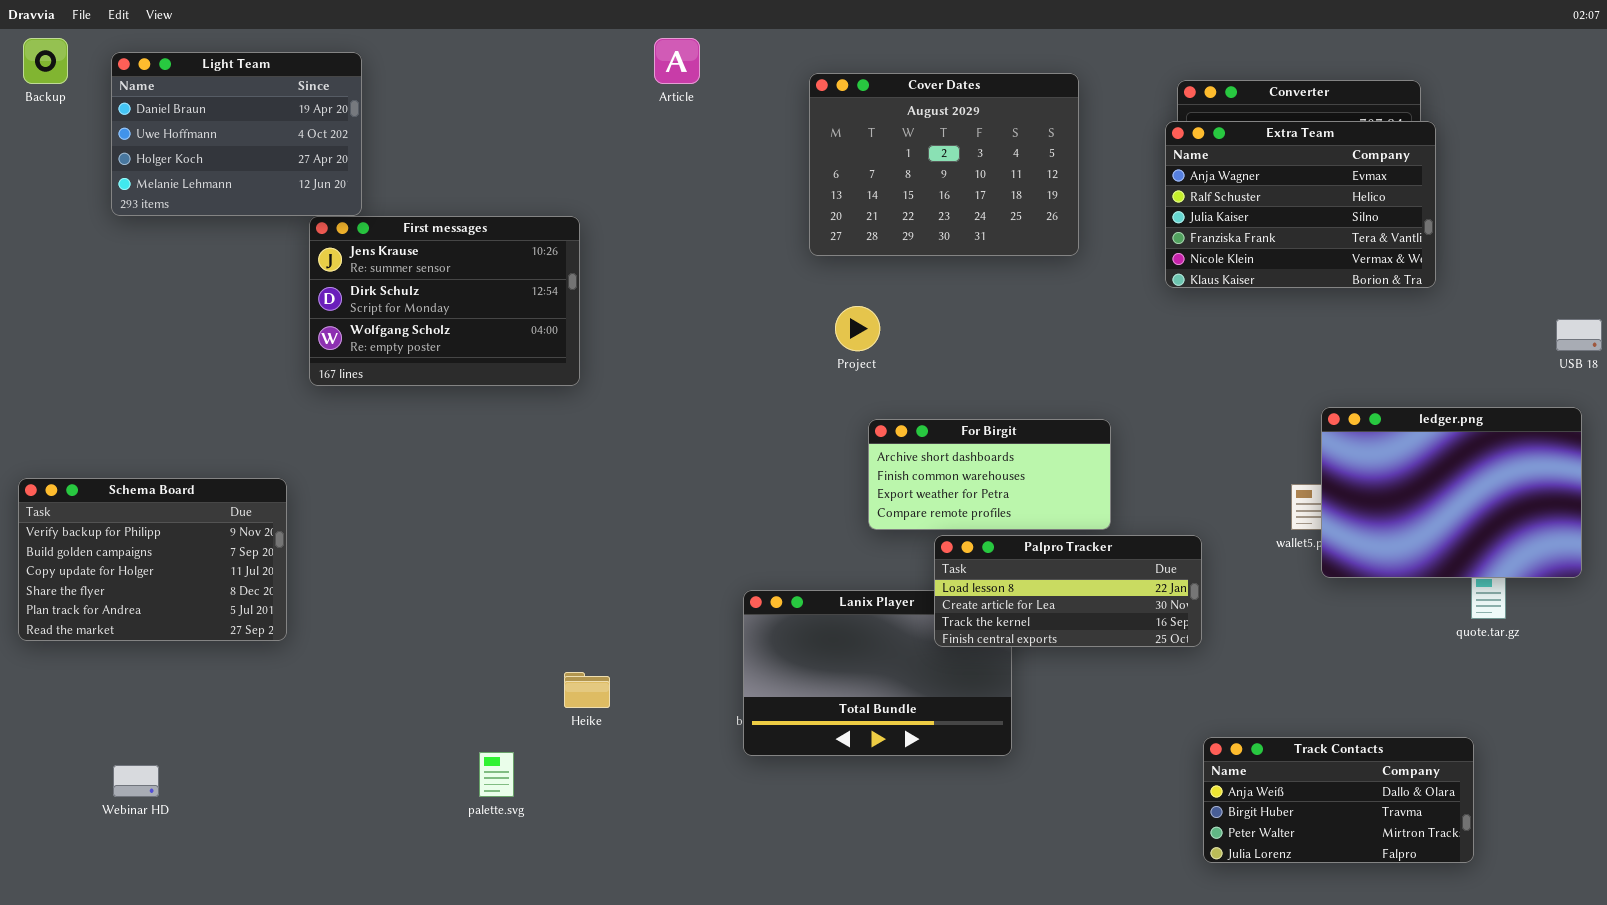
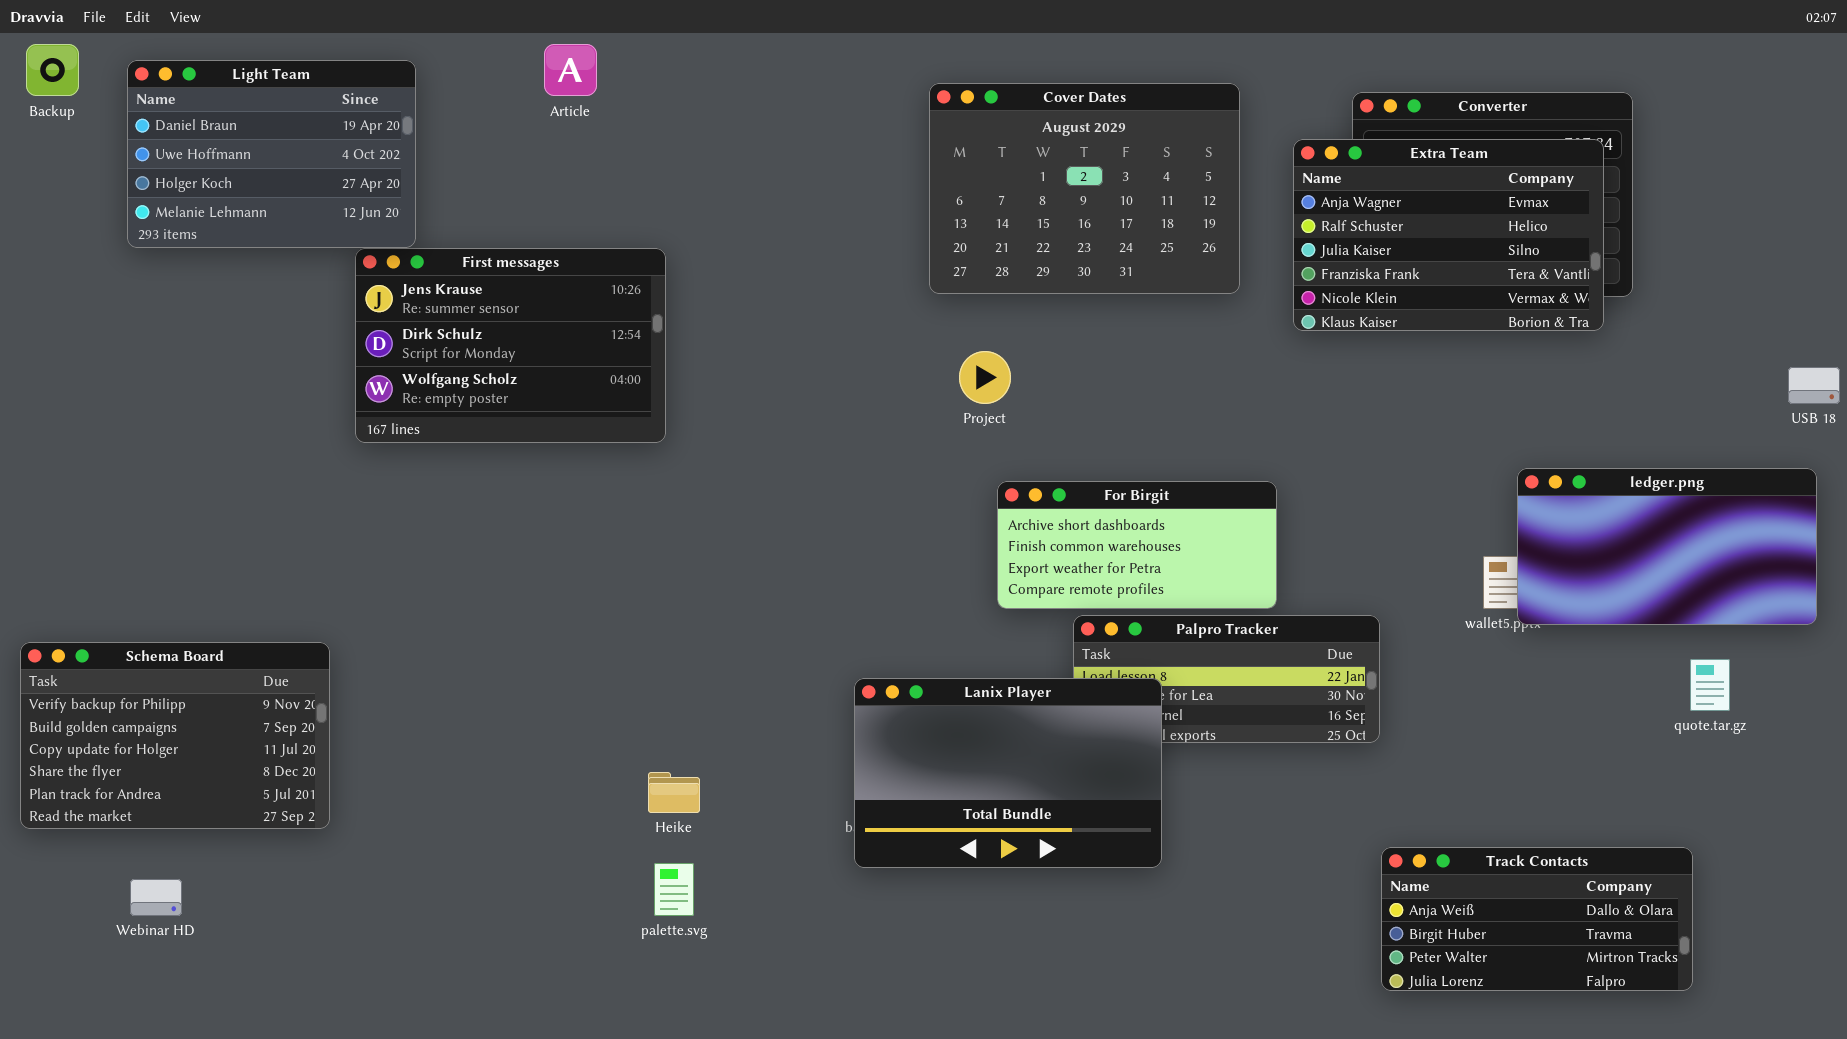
Article: [654,38,700,84] -> [544,44,597,96], moved
Extra Team: [1165,121,1436,288] -> [1293,139,1604,331], moved
ledger.png: [1321,407,1582,578] -> [1517,468,1817,625], resized
Schema Board: [18,478,287,641] -> [20,642,330,829], moved
Lanix Player: [743,590,1012,756] -> [854,678,1162,868], raised
palette.svg: [479,752,514,797] -> [654,863,694,916], moved

